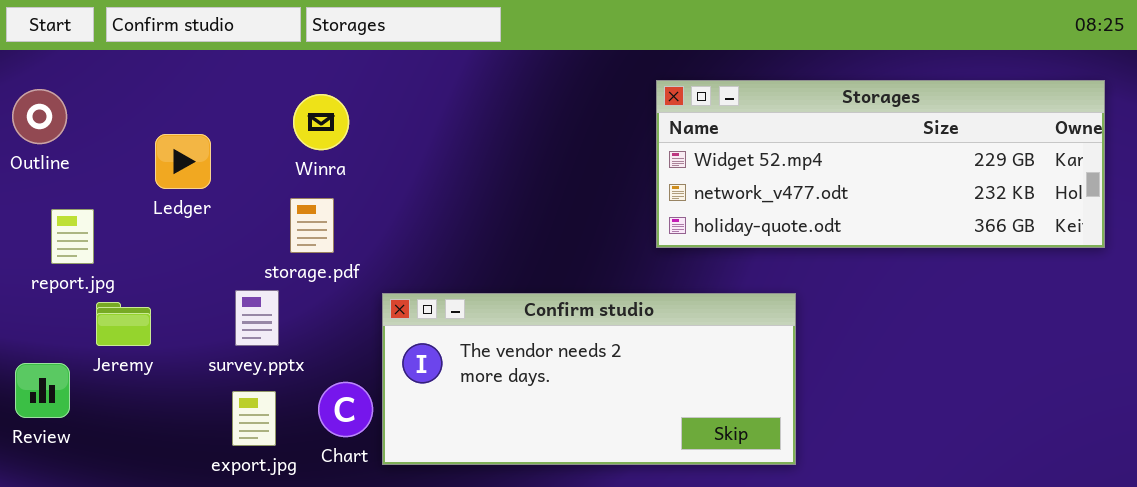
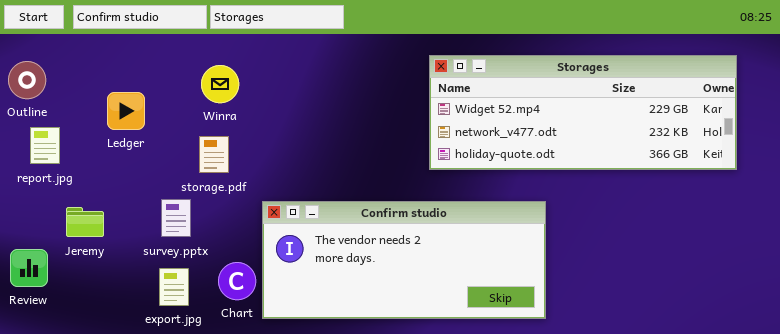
Storages: [656,80,1105,248] -> [429,55,737,170], moved
report.jpg: [51,209,94,264] -> [30,127,60,164], moved

